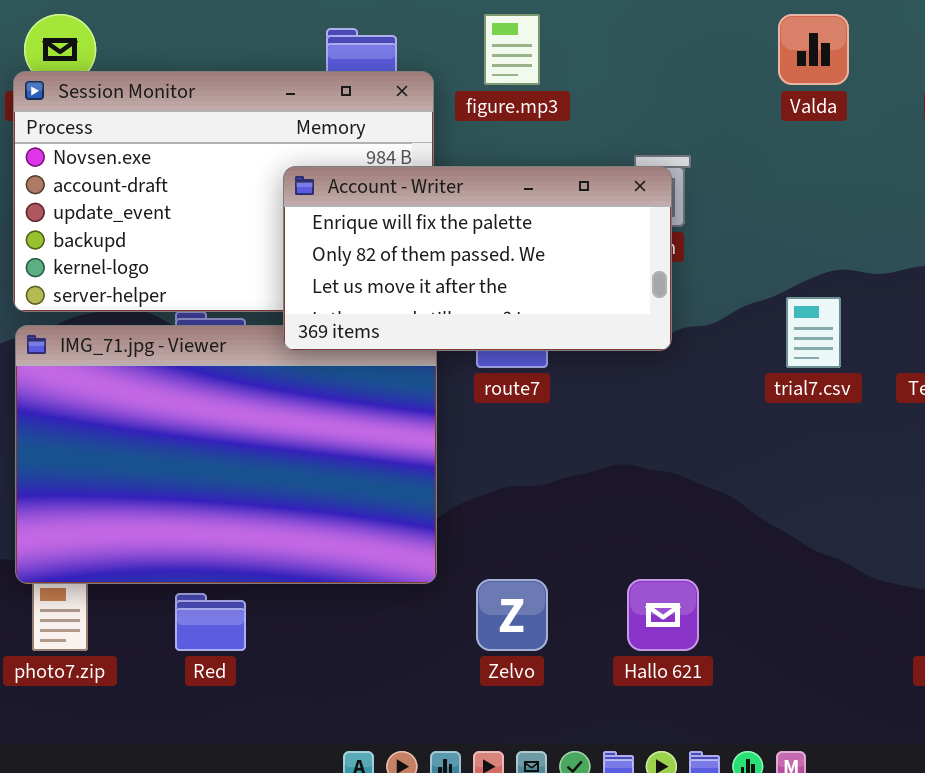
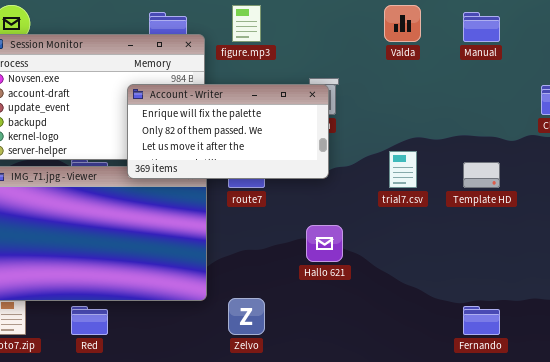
Hallo 621: [627,579,699,651] -> [306,225,343,262], moved

